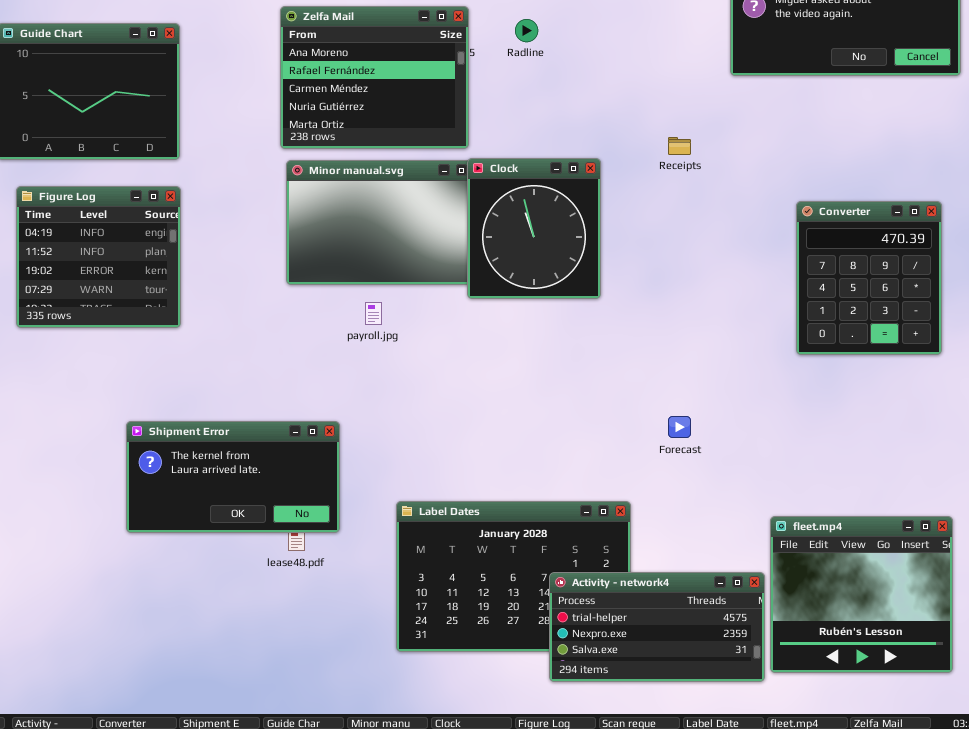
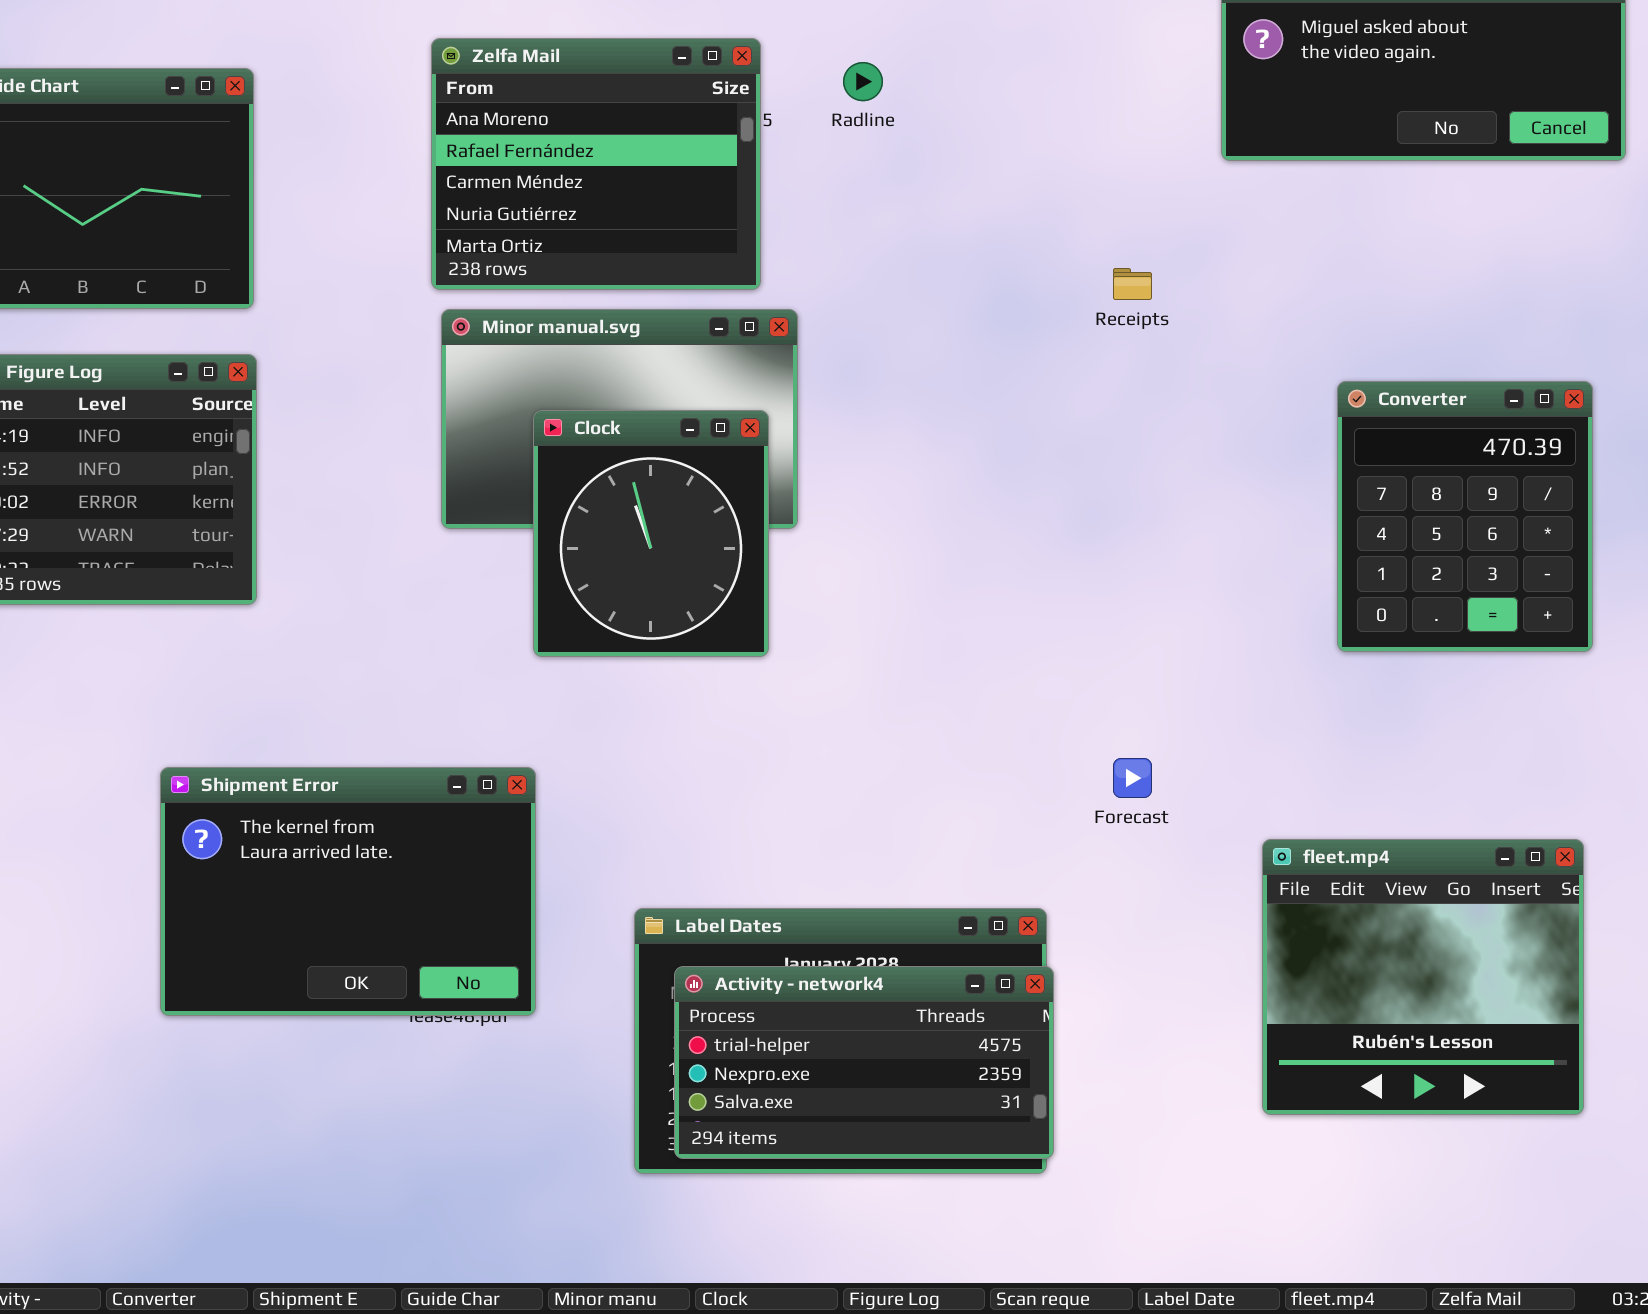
Clock: [467,158,601,299] -> [533,410,769,657], moved
Shipment Error: [126,421,340,533] -> [160,767,536,1016], resized
fleet.mp4: [770,516,953,673] -> [1262,839,1584,1115], moved
Activity - network4: [549,572,765,682] -> [674,966,1054,1159], moved

